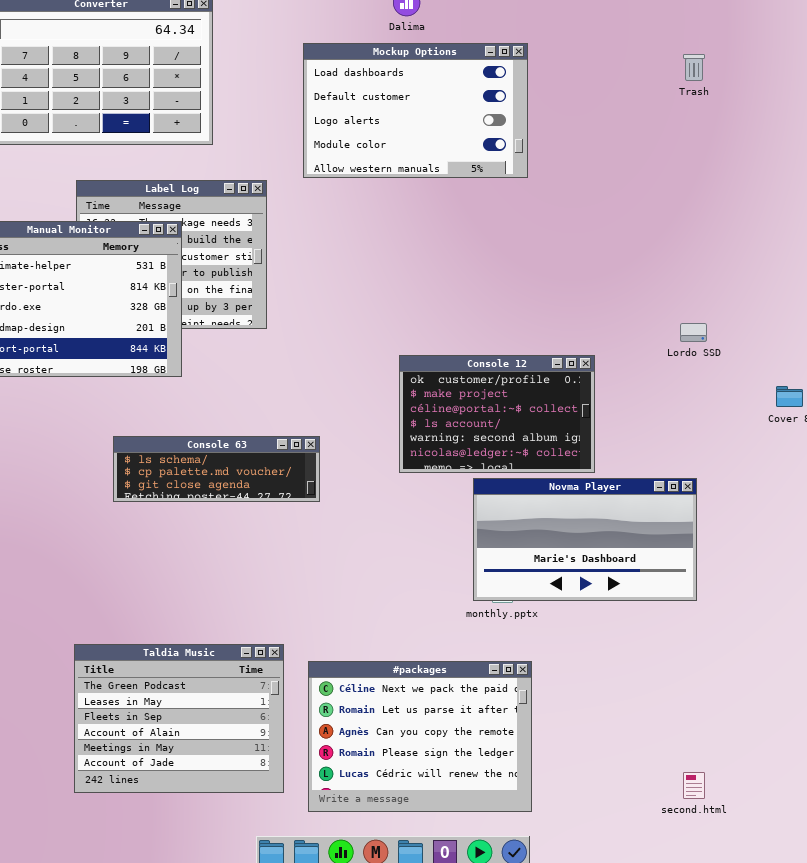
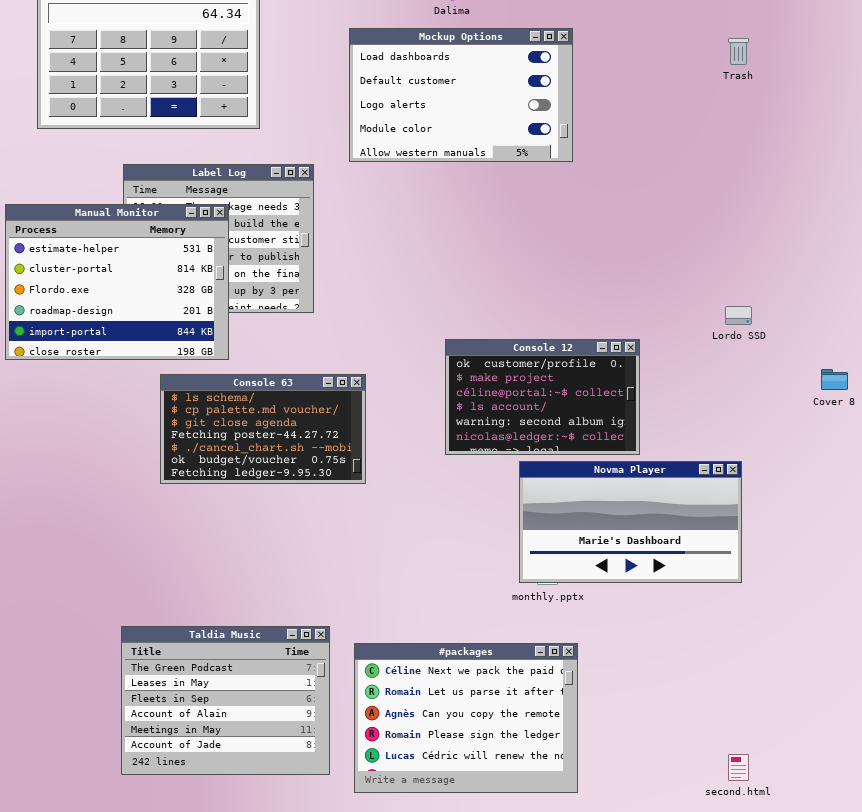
Console 63: [113,436,320,502] -> [160,374,366,484], resized

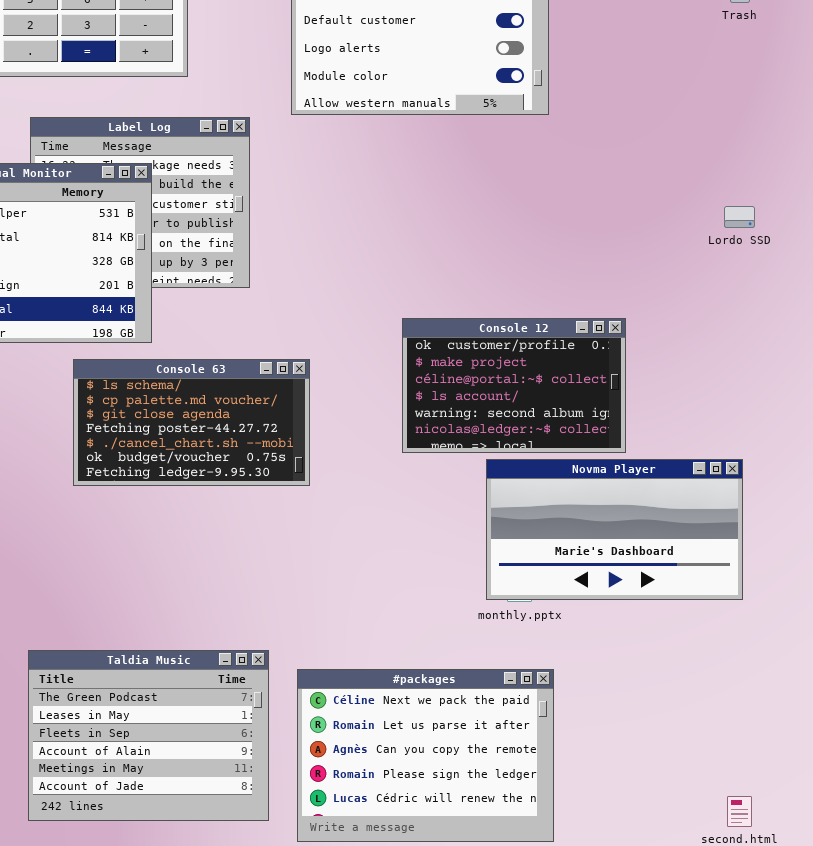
Lordo SSD: [725,306,752,325] -> [724,206,755,228], moved

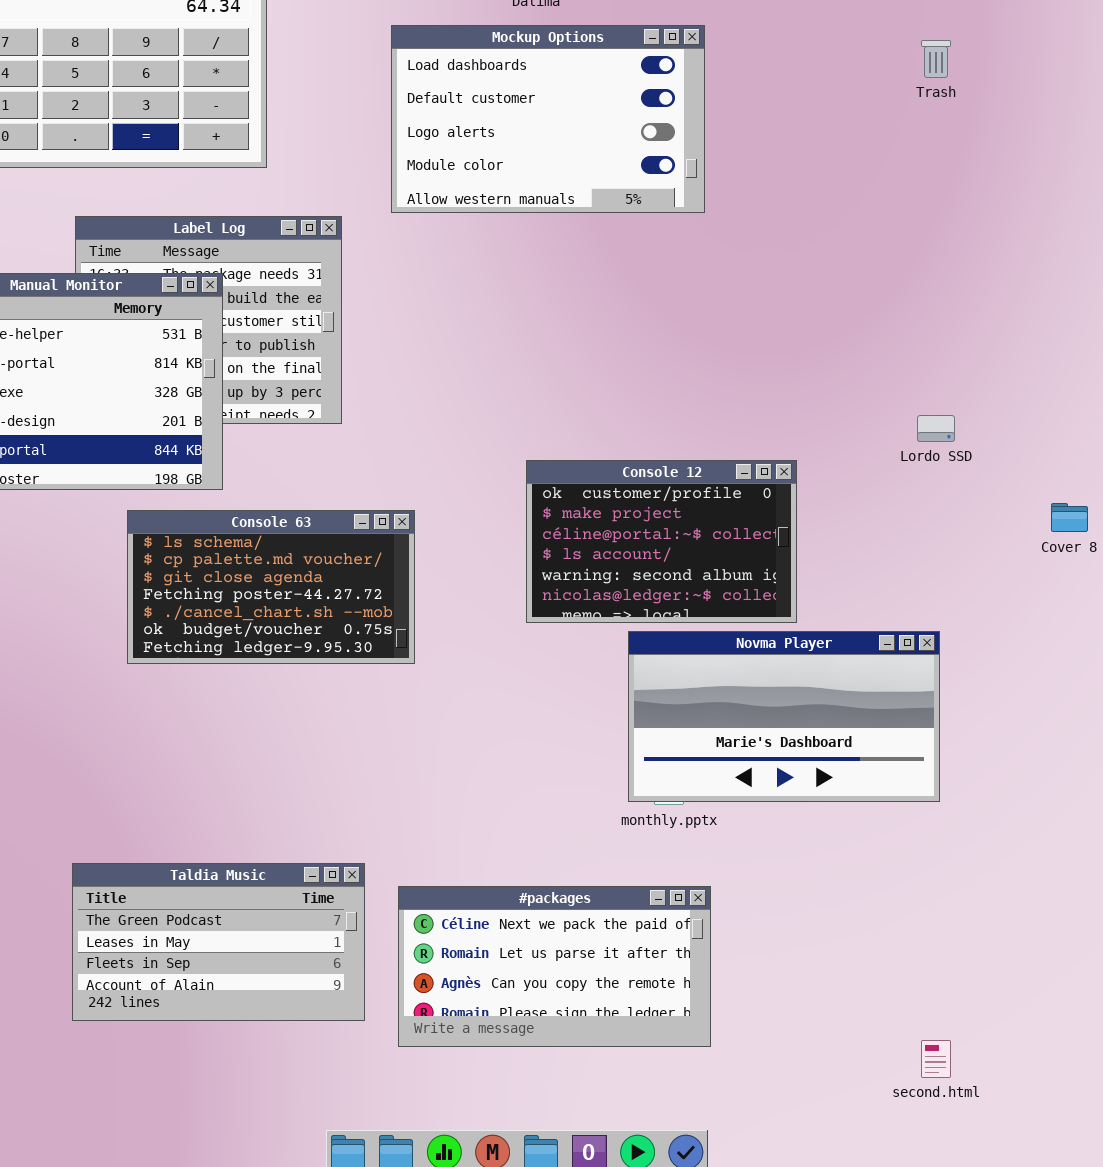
Lordo SSD: [724,206,755,228] -> [917,415,955,442], moved
Taldia Music: [28,650,269,821] -> [72,863,365,1021], resized
#packages: [297,669,554,842] -> [398,886,711,1047], resized

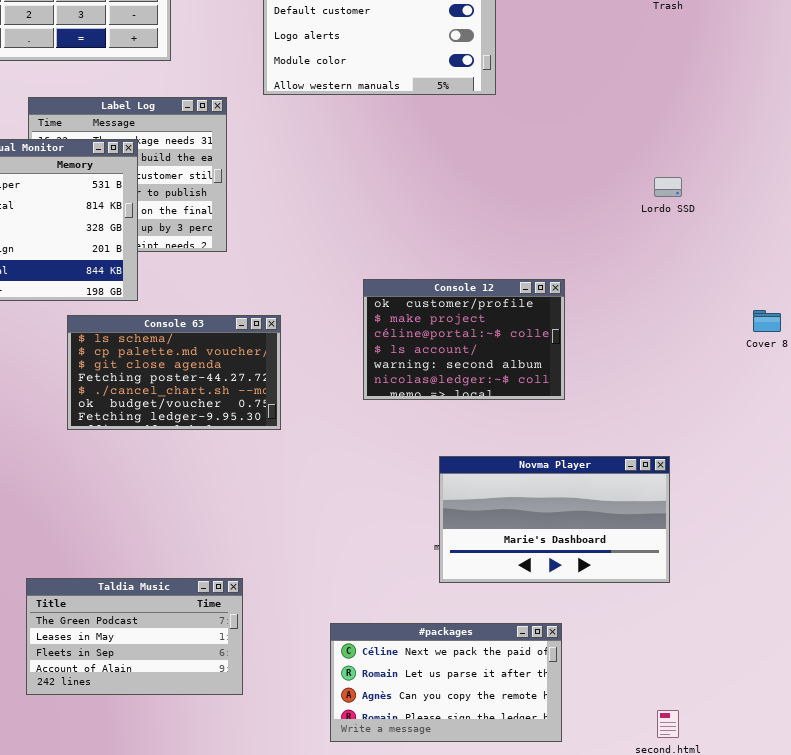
Lordo SSD: [917,415,955,442] -> [654,177,682,197], moved
Novma Player: [628,631,940,802] -> [439,456,670,583], moved
#packages: [398,886,711,1047] -> [330,623,562,742], moved

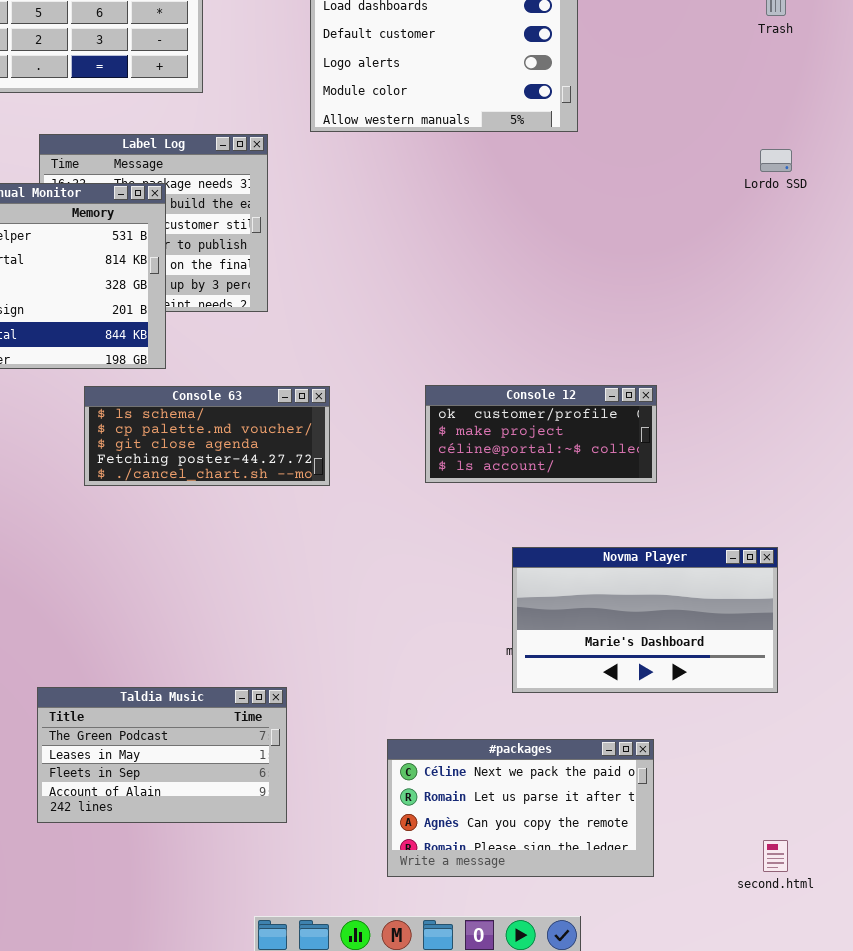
Lordo SSD: [654,177,682,197] -> [760,149,792,172], moved
Console 12: [363,279,565,400] -> [425,385,657,483], resized
Console 63: [67,315,281,430] -> [84,386,330,486], resized

